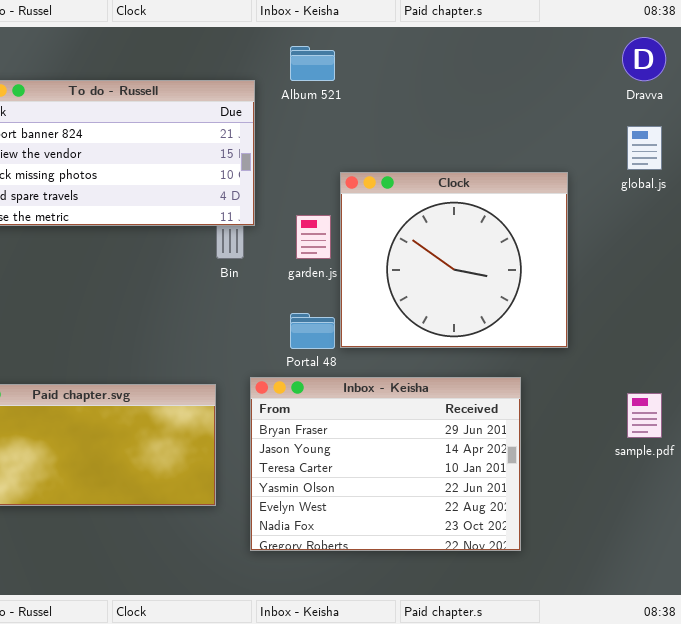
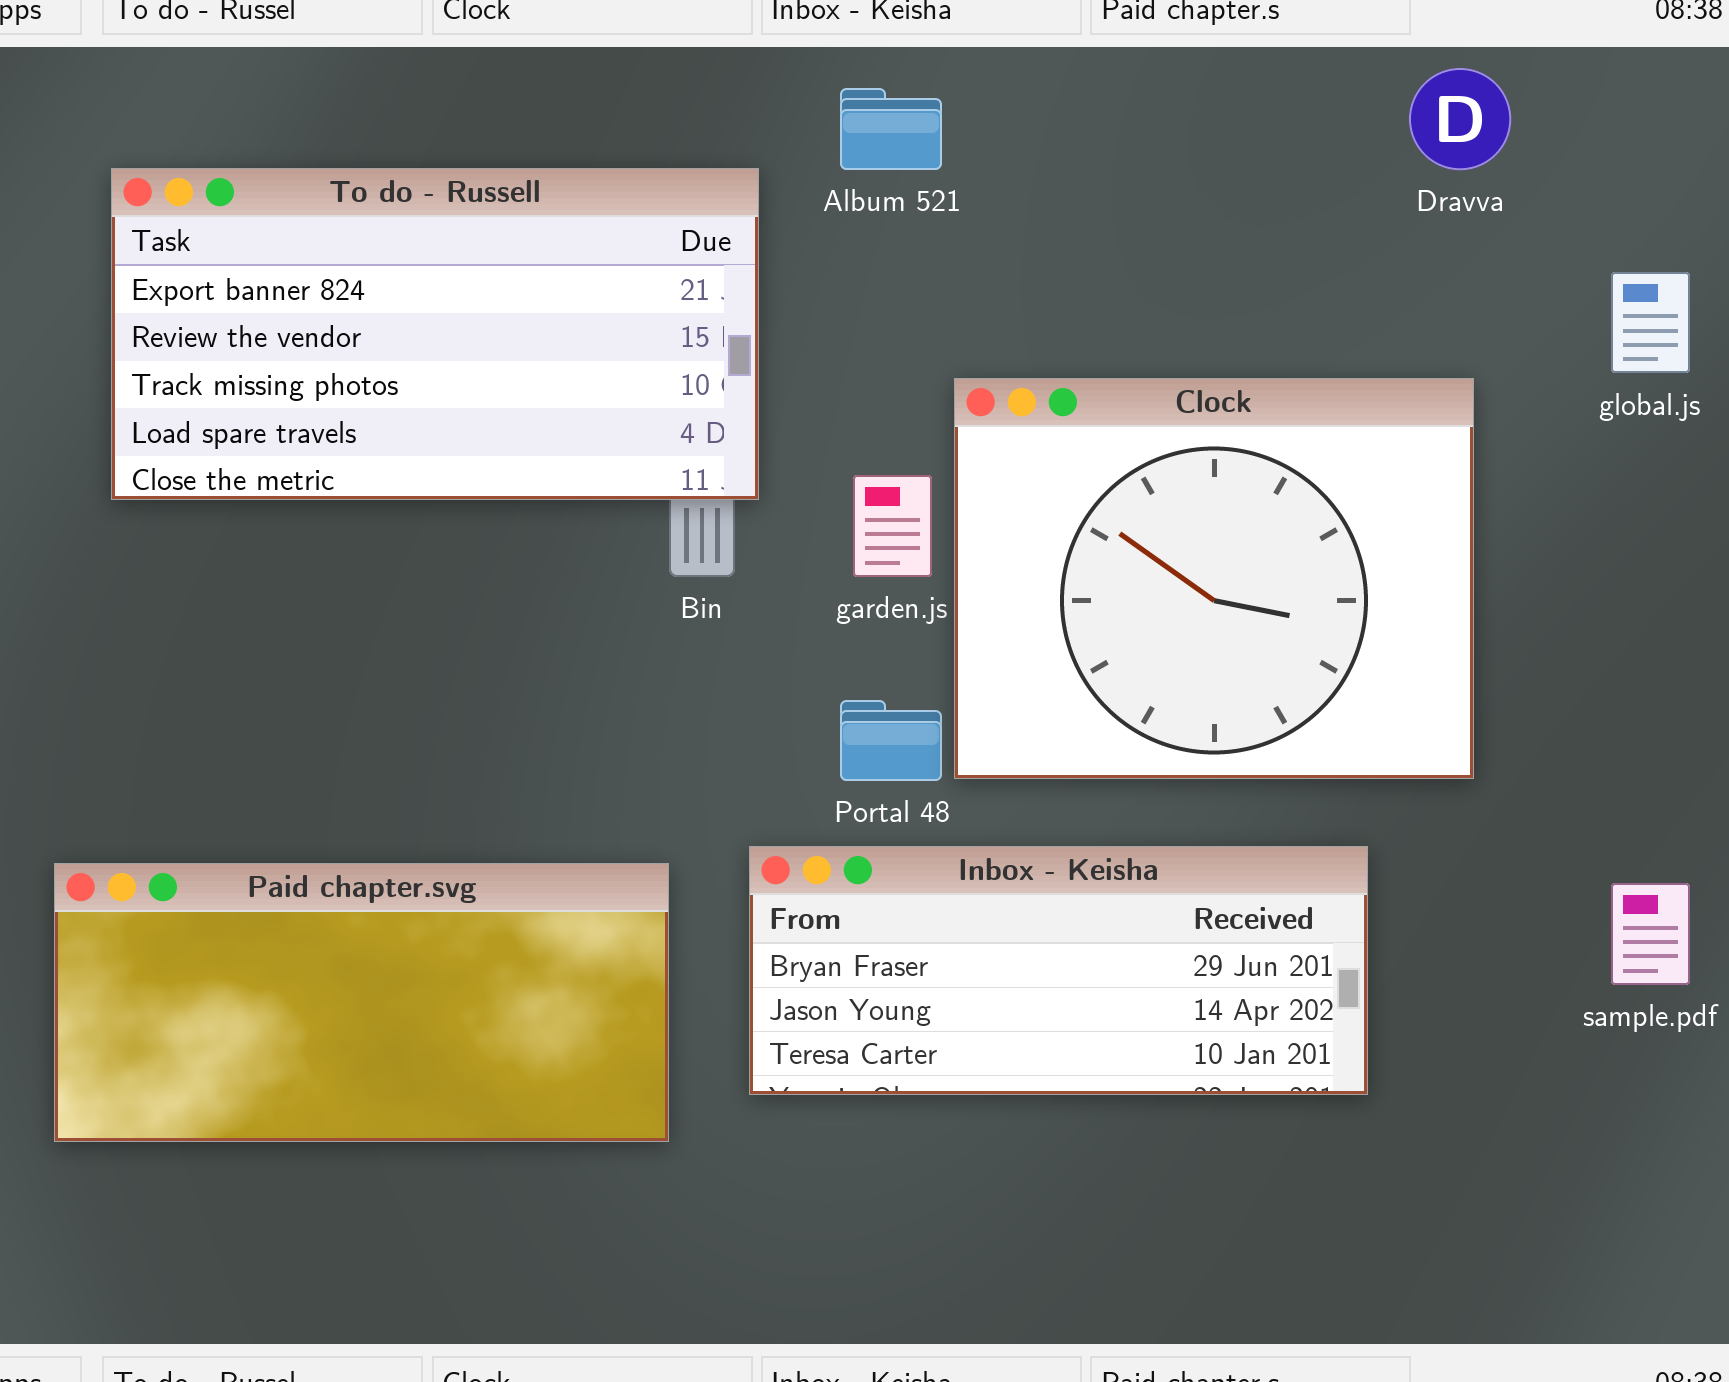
Dravva: [622,37,666,81] -> [1409,68,1511,170], moved
Inbox - Keisha: [250,377,521,551] -> [749,846,1368,1095], resized

